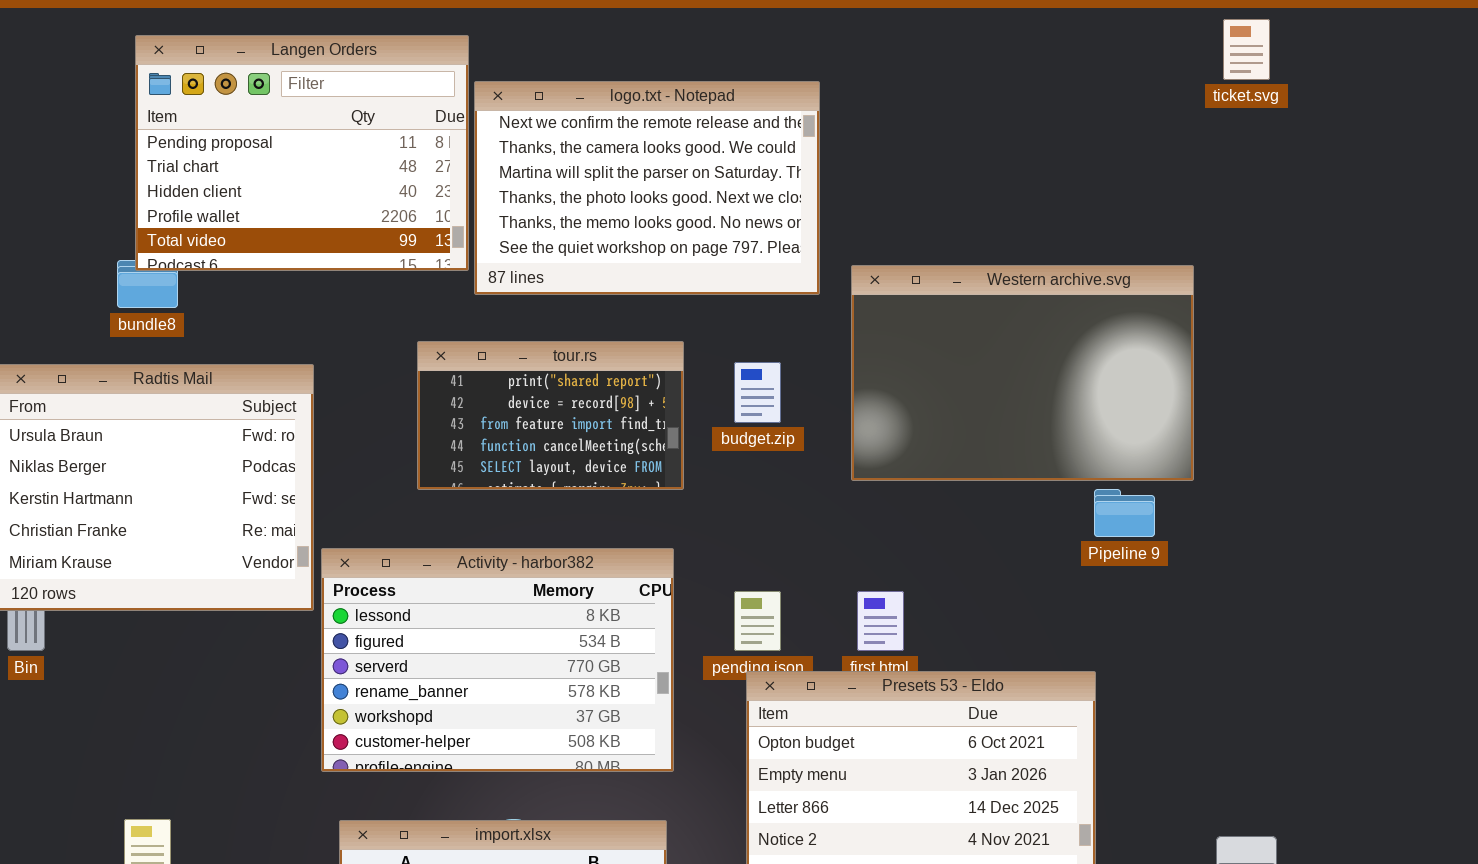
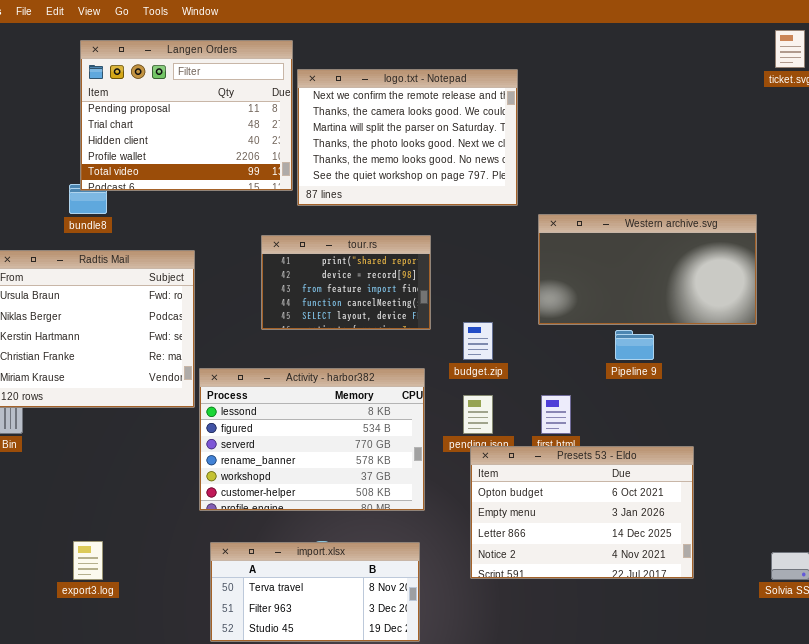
Western archive.svg: [851,265,1194,481] -> [538,214,757,325], resized
budget.zip: [734,362,781,423] -> [463,322,493,360], moved
Pipeline 9: [1094,489,1155,537] -> [615,330,654,360], moved

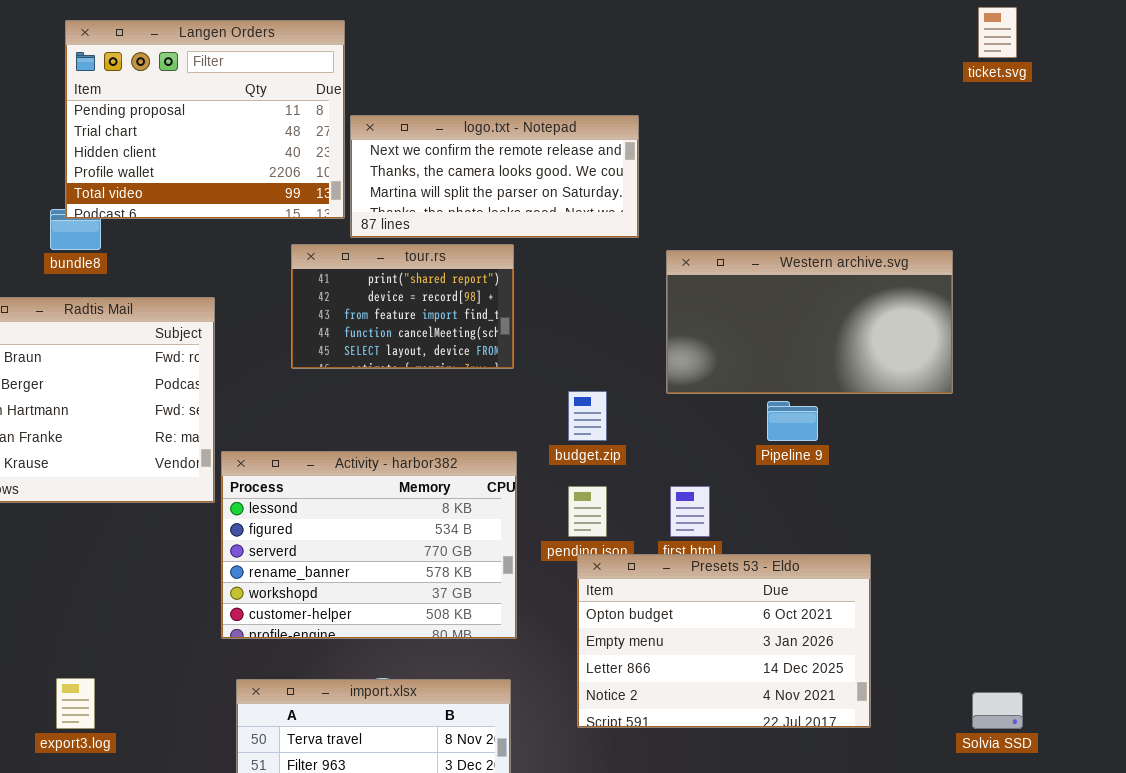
logo.txt - Notepad: [297,69,518,206] -> [350,115,639,238], resized
tour.rs: [261,235,431,330] -> [291,244,514,369], moved

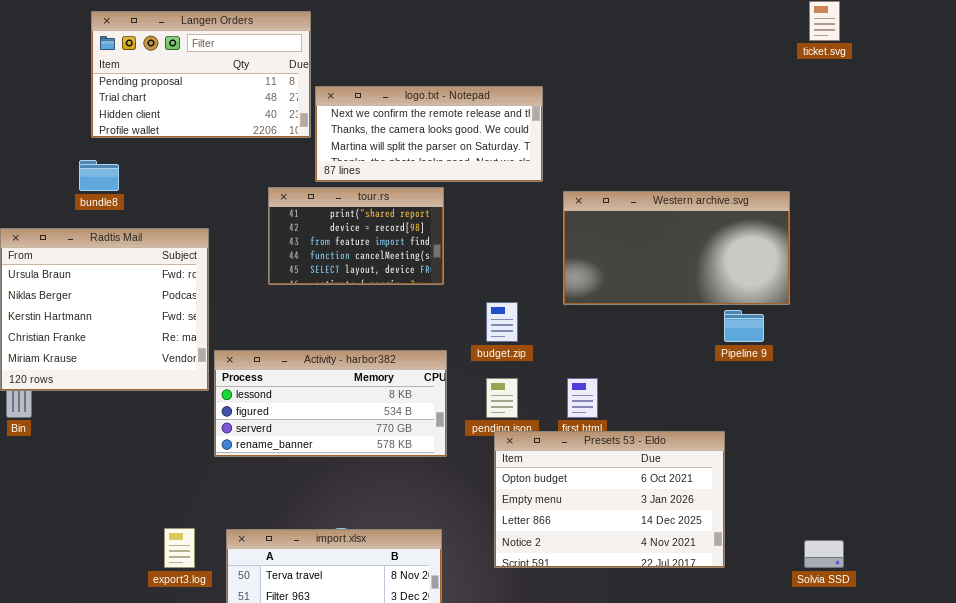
Langen Orders: [65,20,345,219] -> [91,11,311,138], resized
Pipeline 9: [767,401,818,441] -> [724,310,764,342], moved
Activity - harbor382: [221,451,517,639] -> [214,350,447,457], resized
export3.log: [56,678,95,729] -> [164,528,195,568], moved

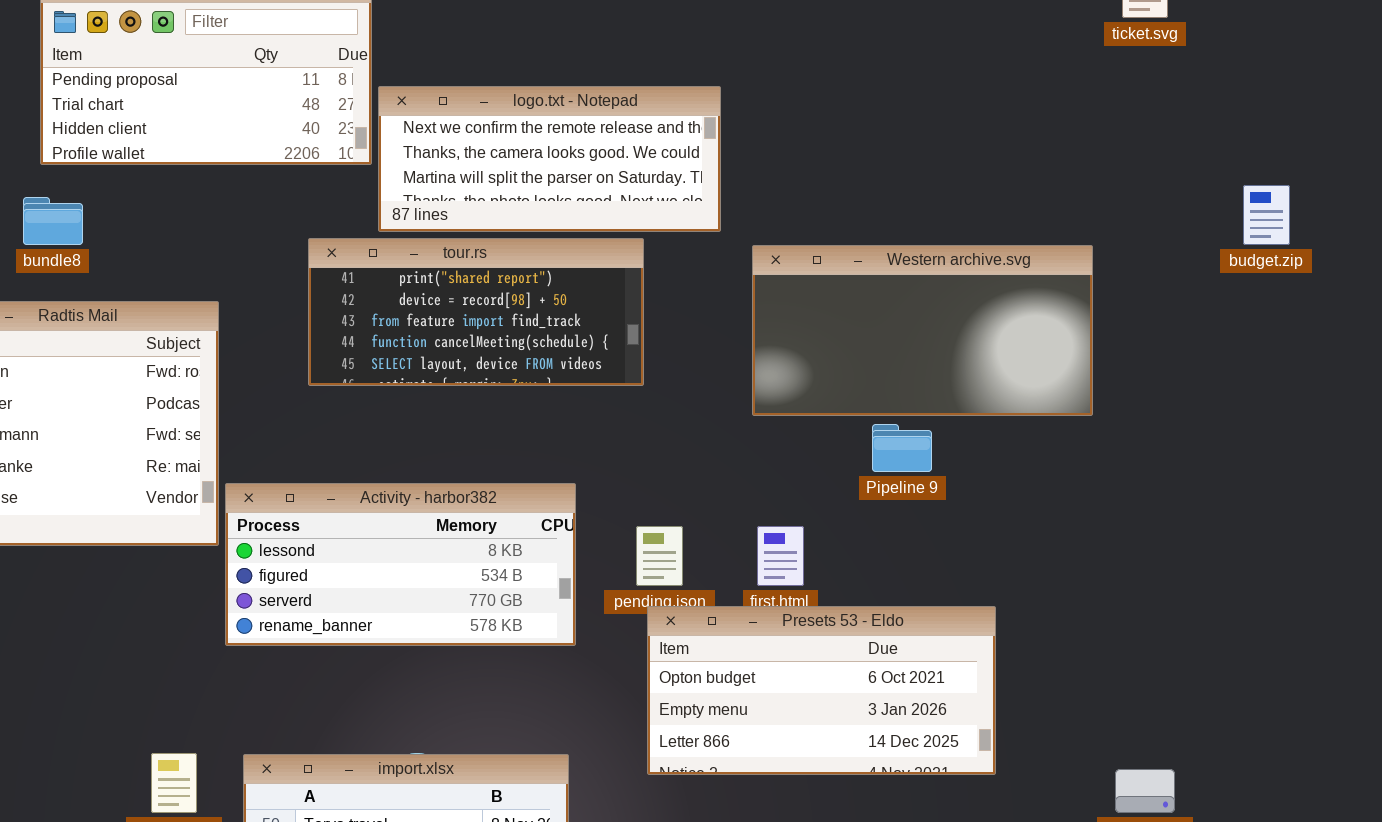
tour.rs: [268,187,444,285] -> [308,238,644,386], resized
budget.zip: [486,302,518,342] -> [1243,185,1290,245], moved
Pipeline 9: [724,310,764,342] -> [872,424,932,472], moved
Presets 53 - Eldo: [494,431,725,568] -> [647,606,996,775], resized

